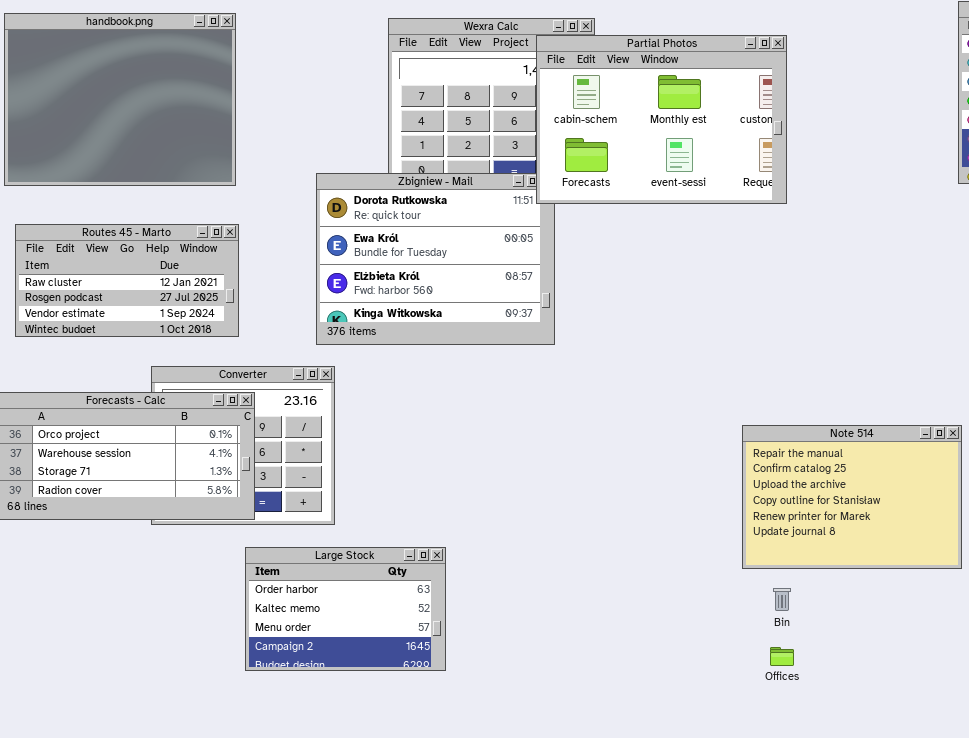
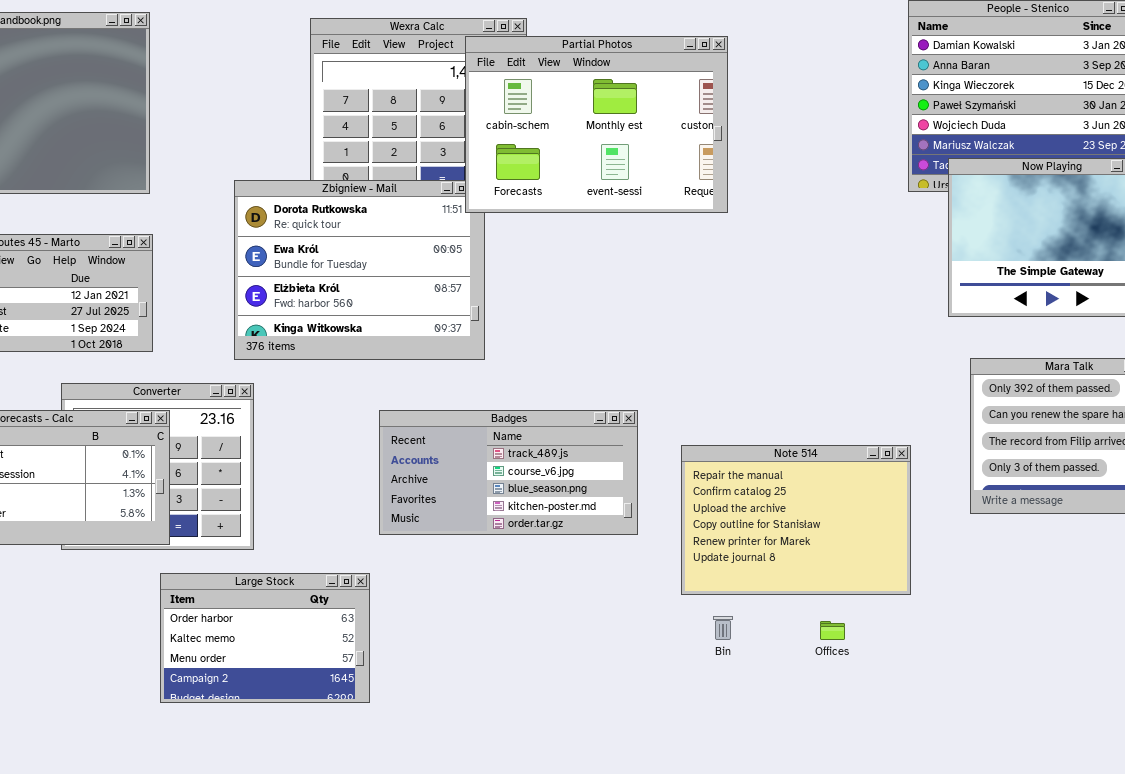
Badges: none -> [379,410,638,535], opened
Offices: [770,647,794,666] -> [820,621,845,640], moved

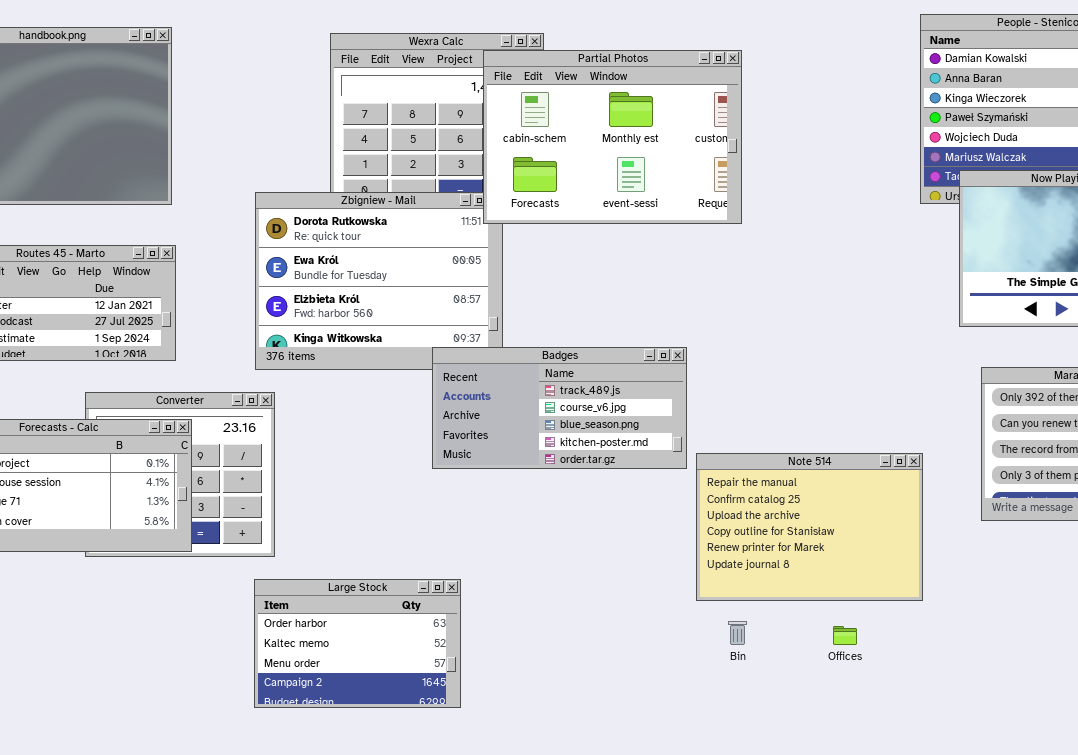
Badges: [379,410,638,535] -> [432,347,687,469], moved
Large Stock: [160,573,370,703] -> [254,579,461,708], moved

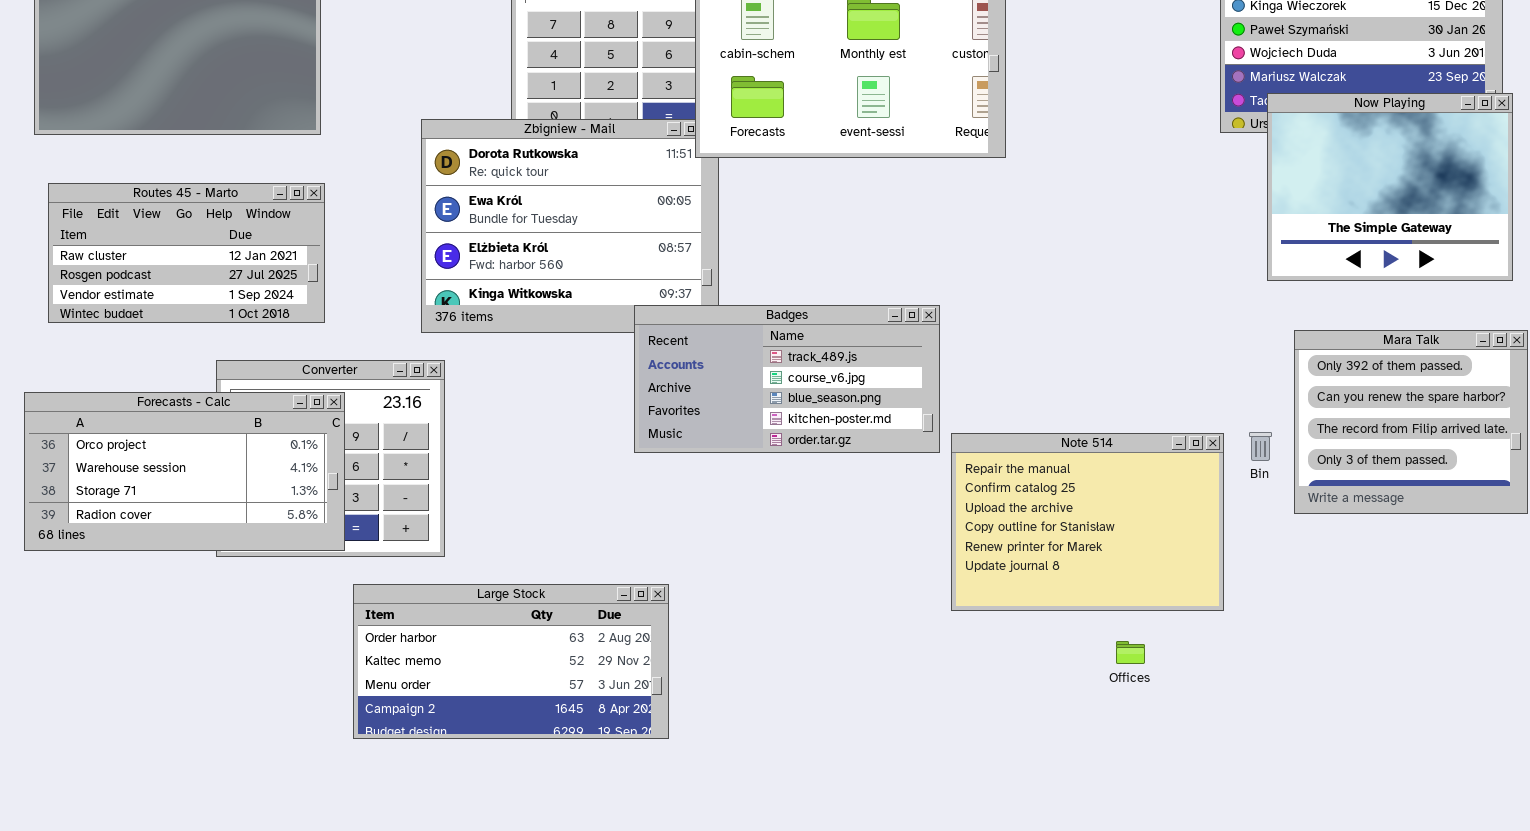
Large Stock: [254,579,461,708] -> [353,584,669,739], resized
Bin: [728,621,747,645] -> [1249,432,1272,461], moved

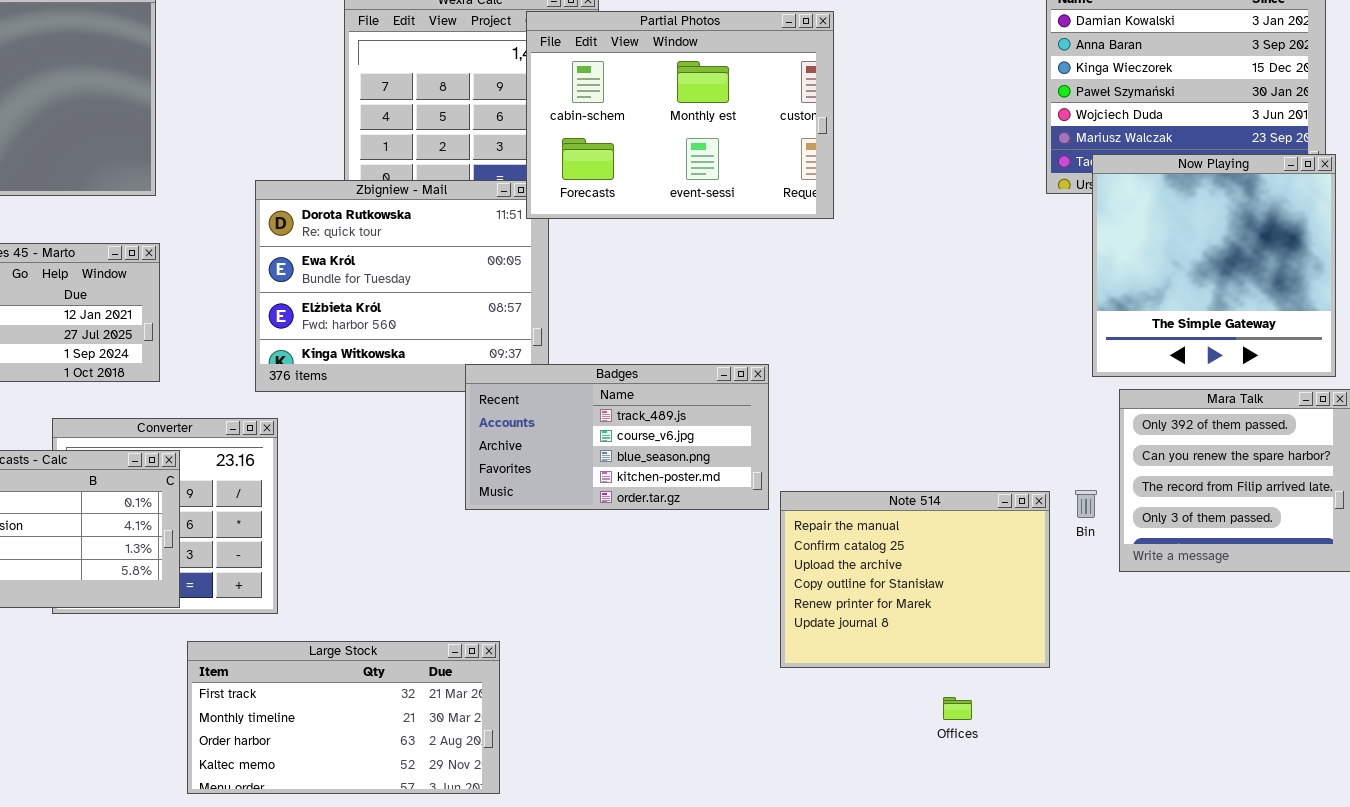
Now Playing: [1267,93,1513,281] -> [1092,154,1336,377], resized
Large Stock: [353,584,669,739] -> [187,641,500,794], scrolled up 2 rows

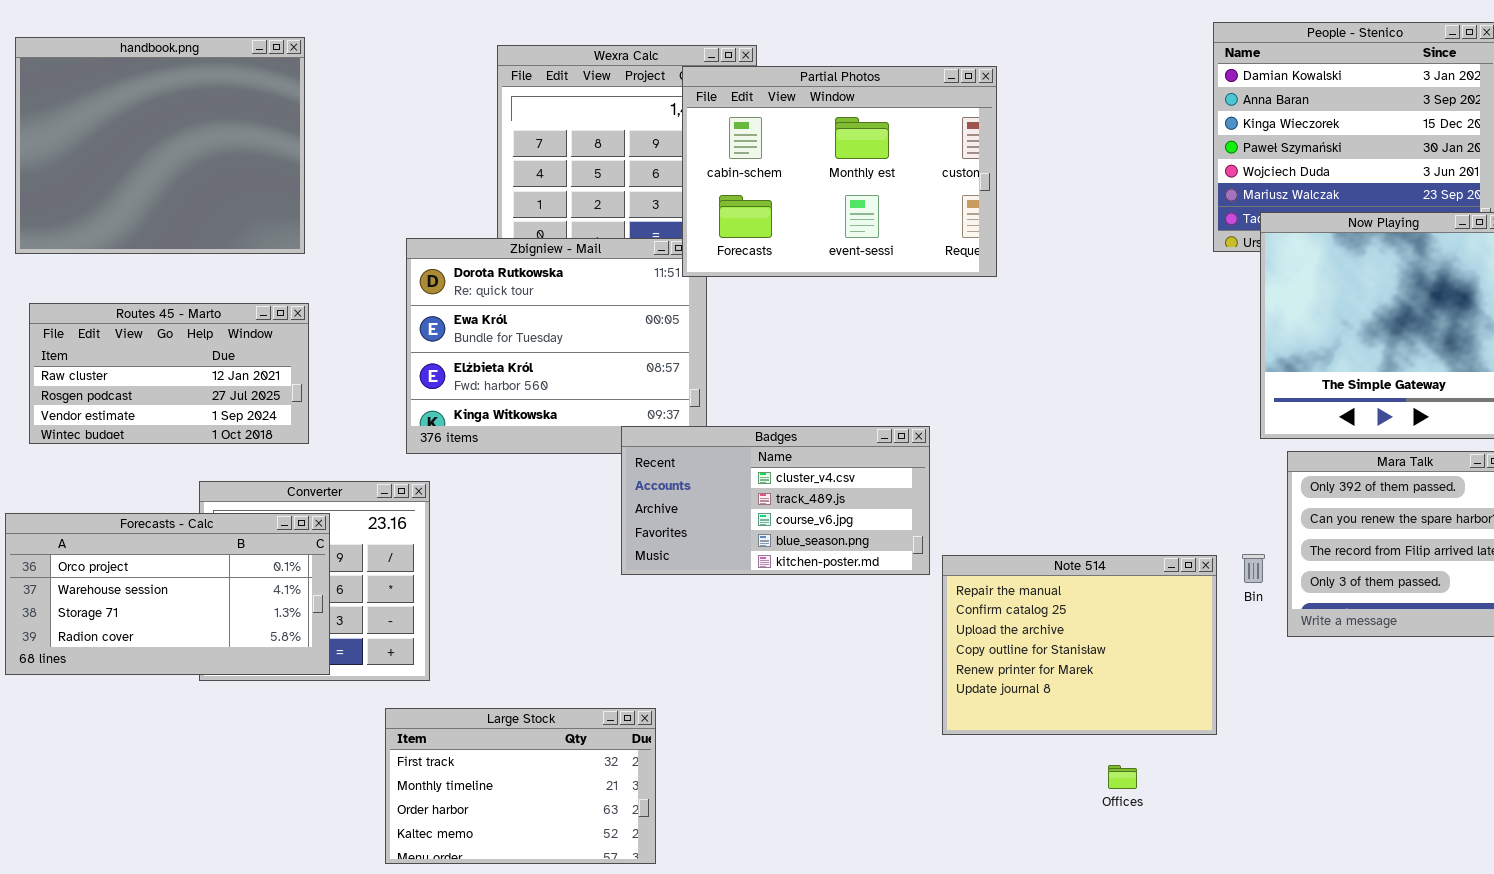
Badges: [465,364,769,510] -> [621,426,930,575], scrolled up 1 row
Large Stock: [187,641,500,794] -> [385,708,656,864], resized

